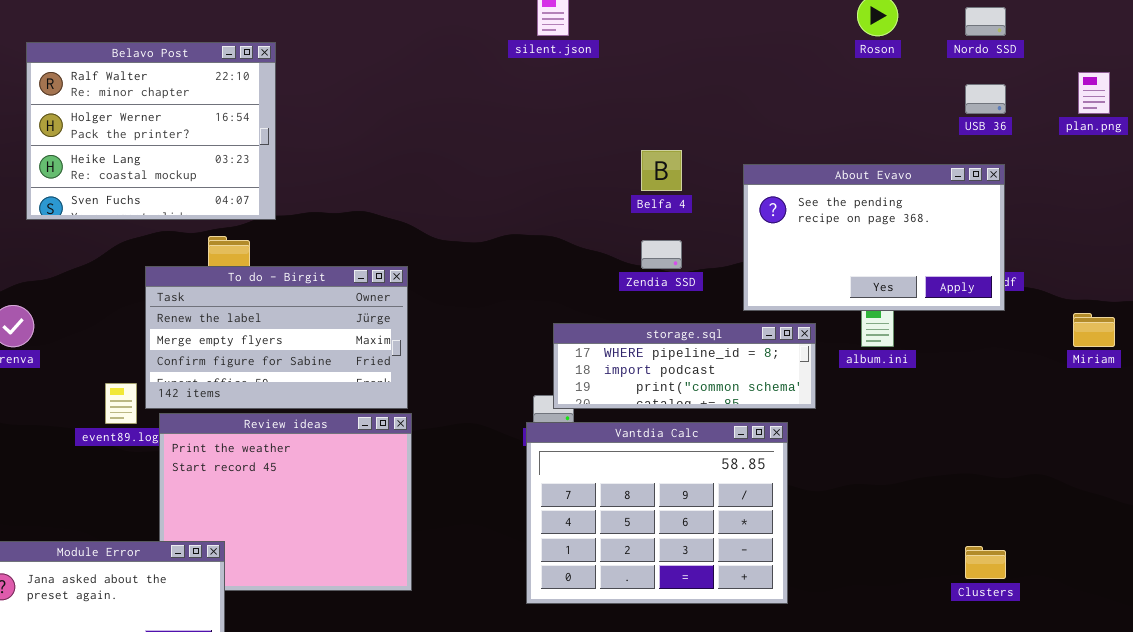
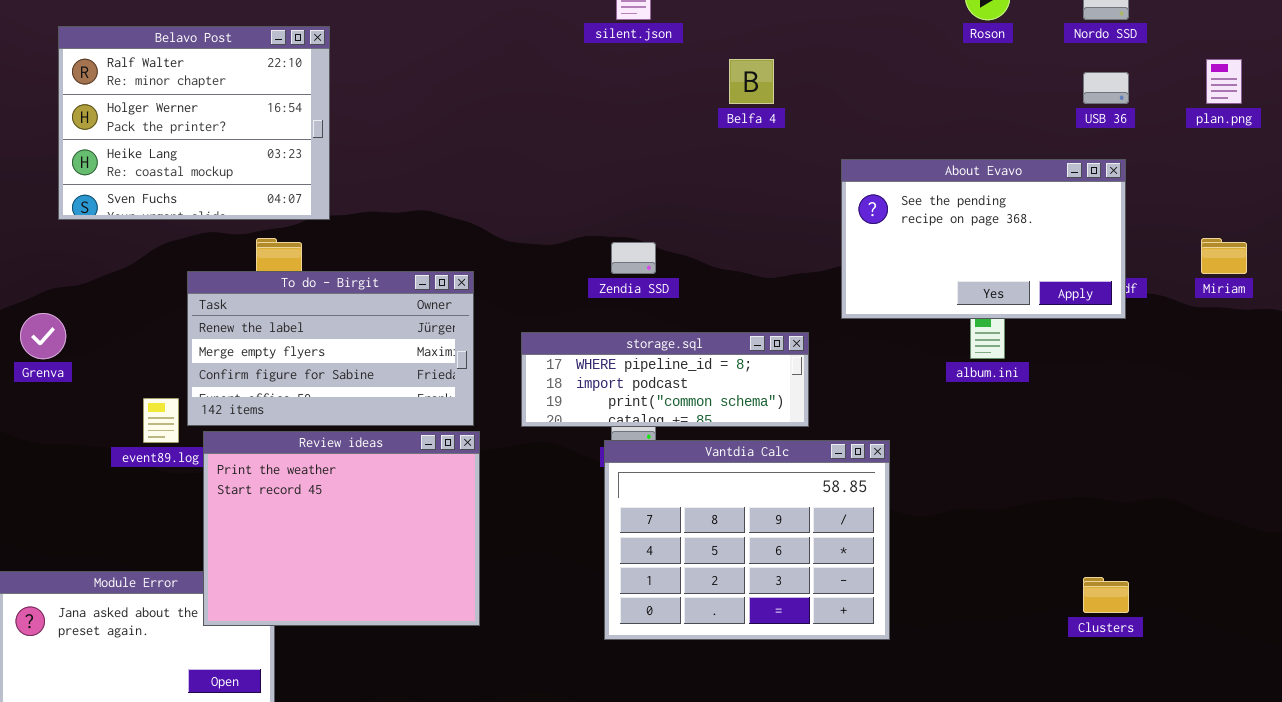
Belfa 4: [641,150,682,191] -> [729,59,774,104], moved
Zendia SSD: [641,240,682,269] -> [611,242,656,274], moved
Miriam: [1073,313,1115,347] -> [1201,238,1247,274], moved
storage.sql: [553,323,816,409] -> [521,332,809,427], moved
Review ideas: [159,413,412,591] -> [203,431,480,626], raised

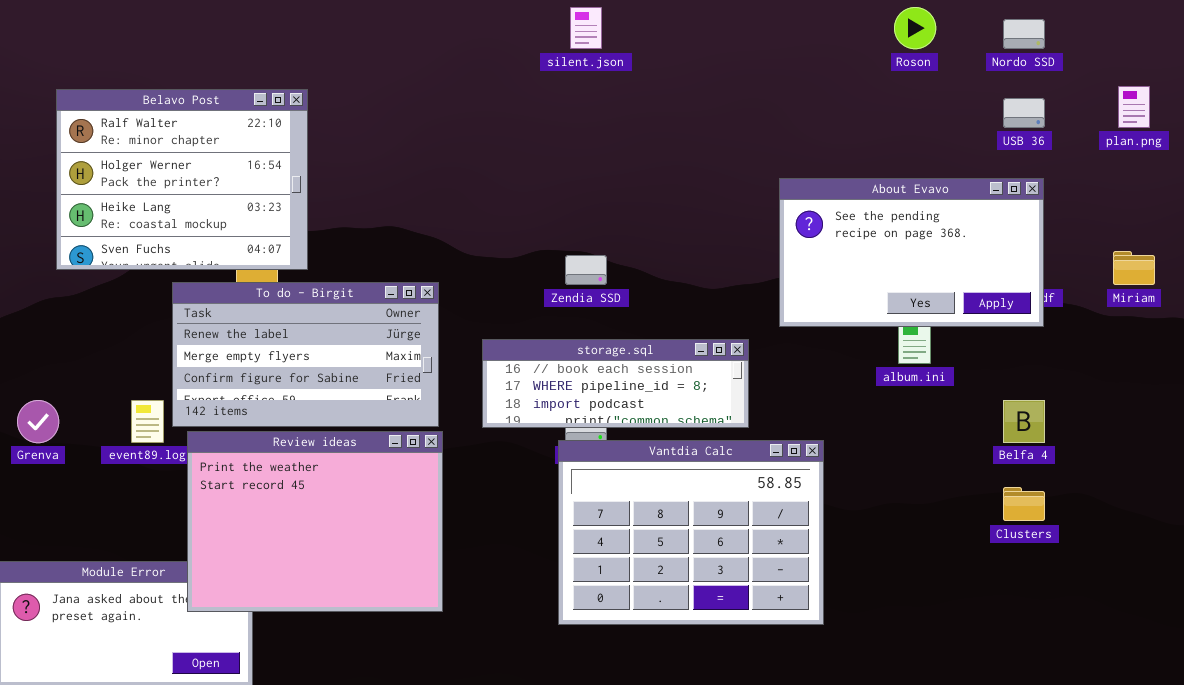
Belavo Post: [58,26,330,220] -> [56,89,308,270], moved
Belfa 4: [729,59,774,104] -> [1003,400,1045,443], moved
Grenva: [20,313,66,359] -> [17,400,59,443], moved
storage.sql: [521,332,809,427] -> [482,339,749,428], scrolled up 1 row
Clusters: [1083,577,1129,613] -> [1003,487,1045,521], moved

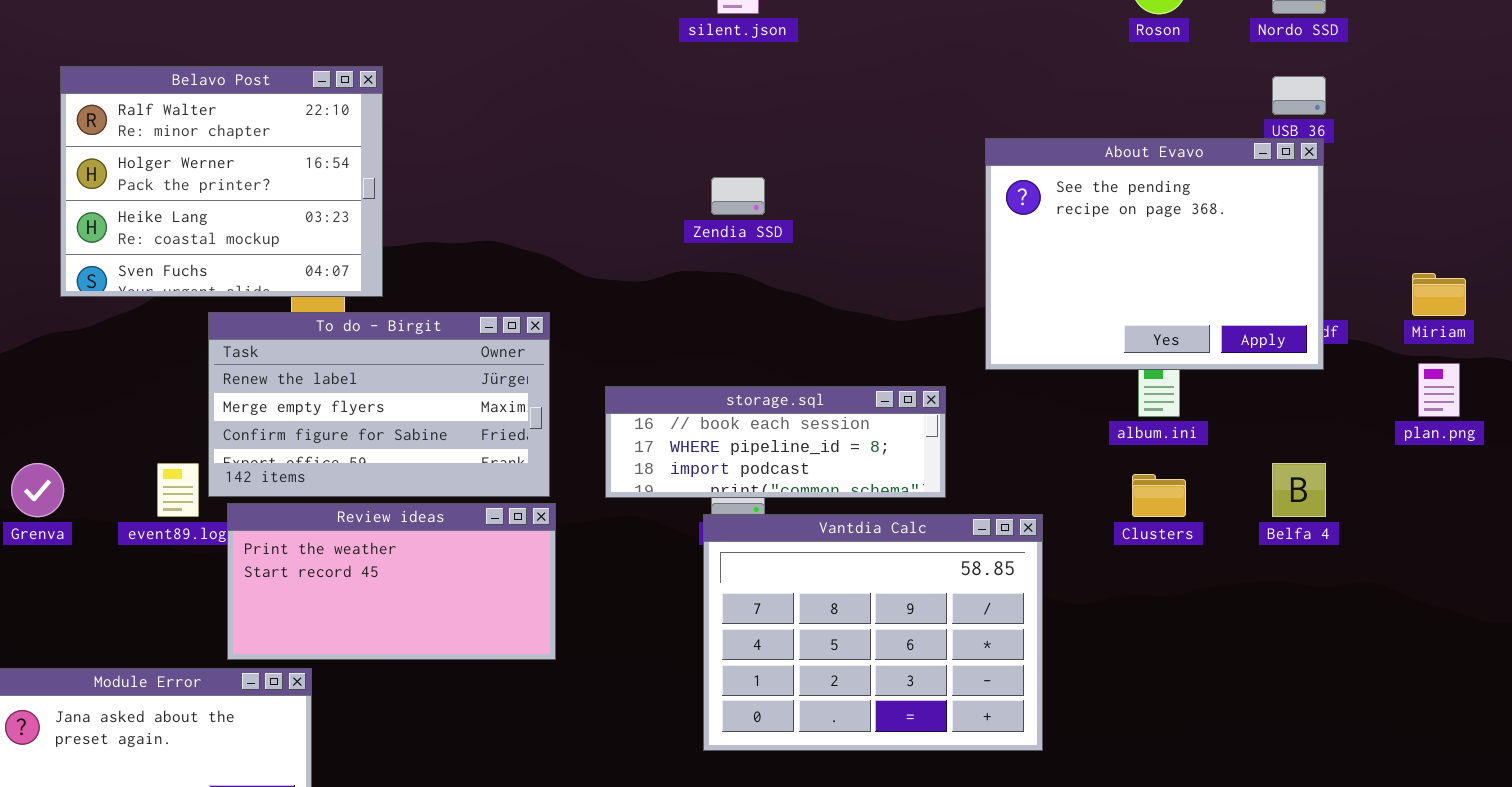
plan.png: [1118,86,1150,128] -> [1418,363,1460,417], moved
About Evavo: [779,178,1044,327] -> [985,138,1324,370], resized
Zendia SSD: [565,255,607,285] -> [711,177,765,215], moved
Review ideas: [187,431,443,612] -> [227,503,556,660], resized
Clusters: [1003,487,1045,521] -> [1132,474,1186,517], moved

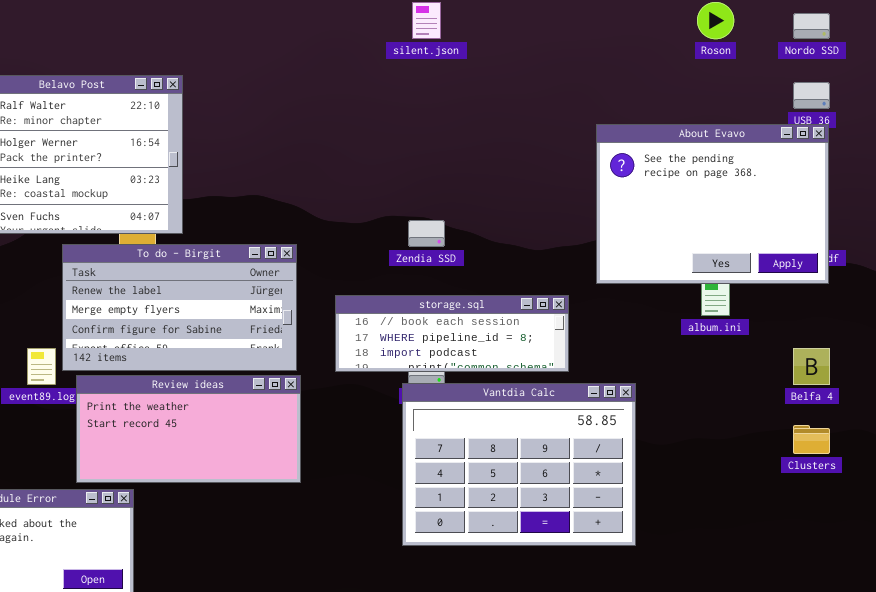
Zendia SSD: [711,177,765,215] -> [408,220,445,247], moved
Clusters: [1132,474,1186,517] -> [793,425,830,454], moved

